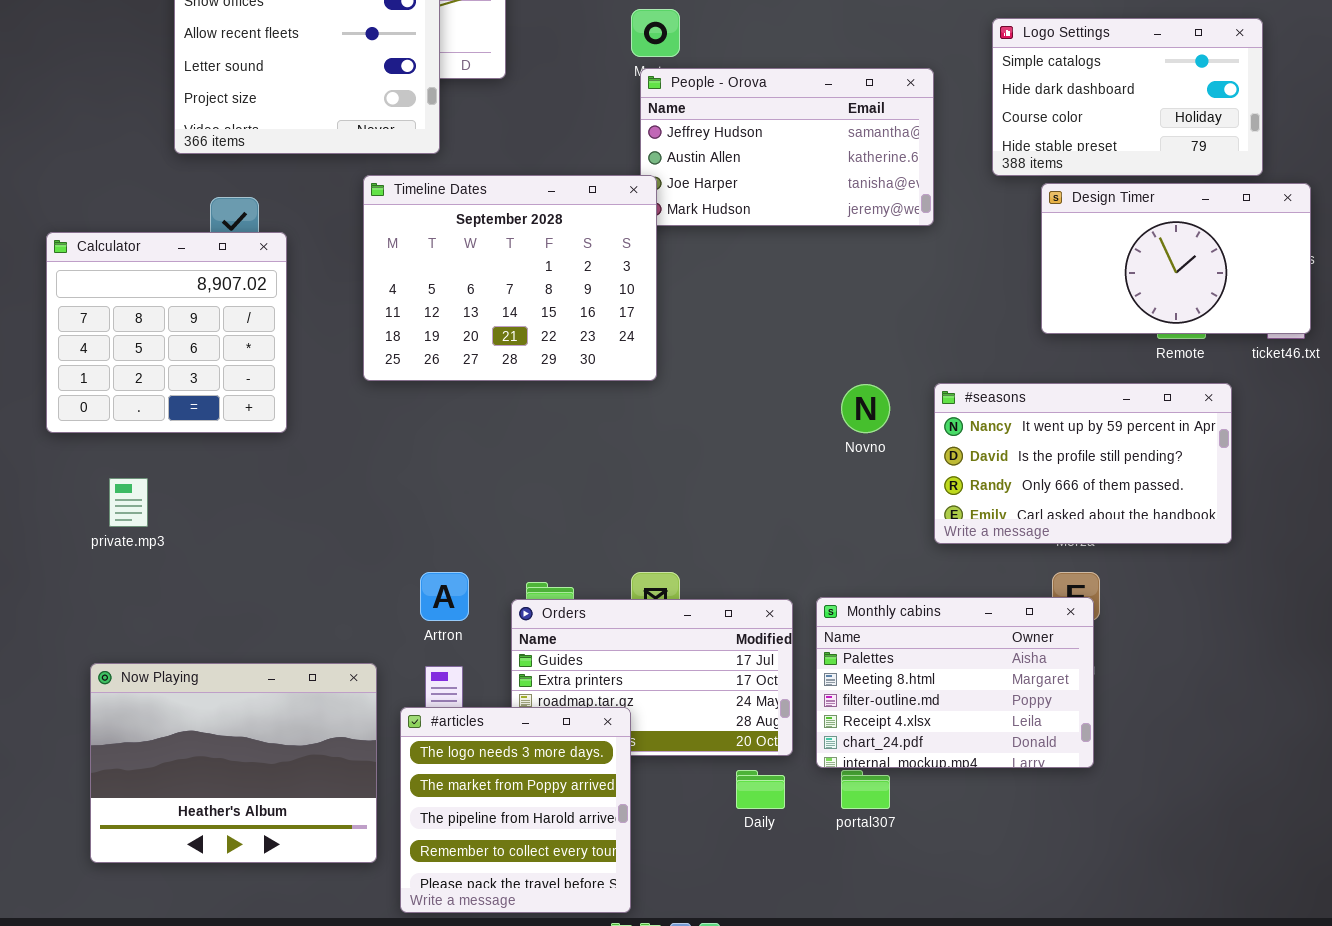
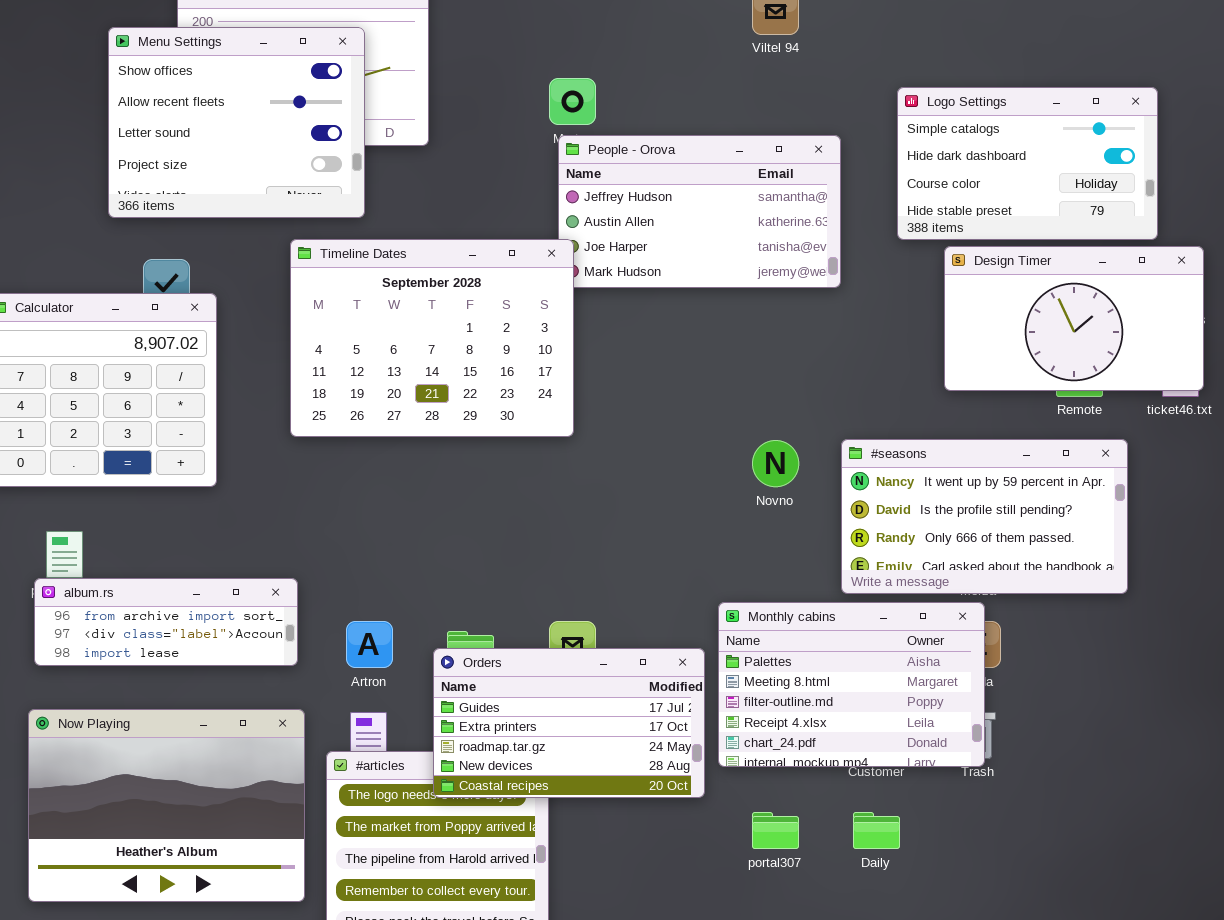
album.rs: none -> [34,578,298,666], opened
Monthly cabins: [816,597,1094,768] -> [718,602,985,767], moved
Orders: [511,599,793,756] -> [433,648,705,798], raised
Daily: [736,770,785,809] -> [853,812,900,849], moved

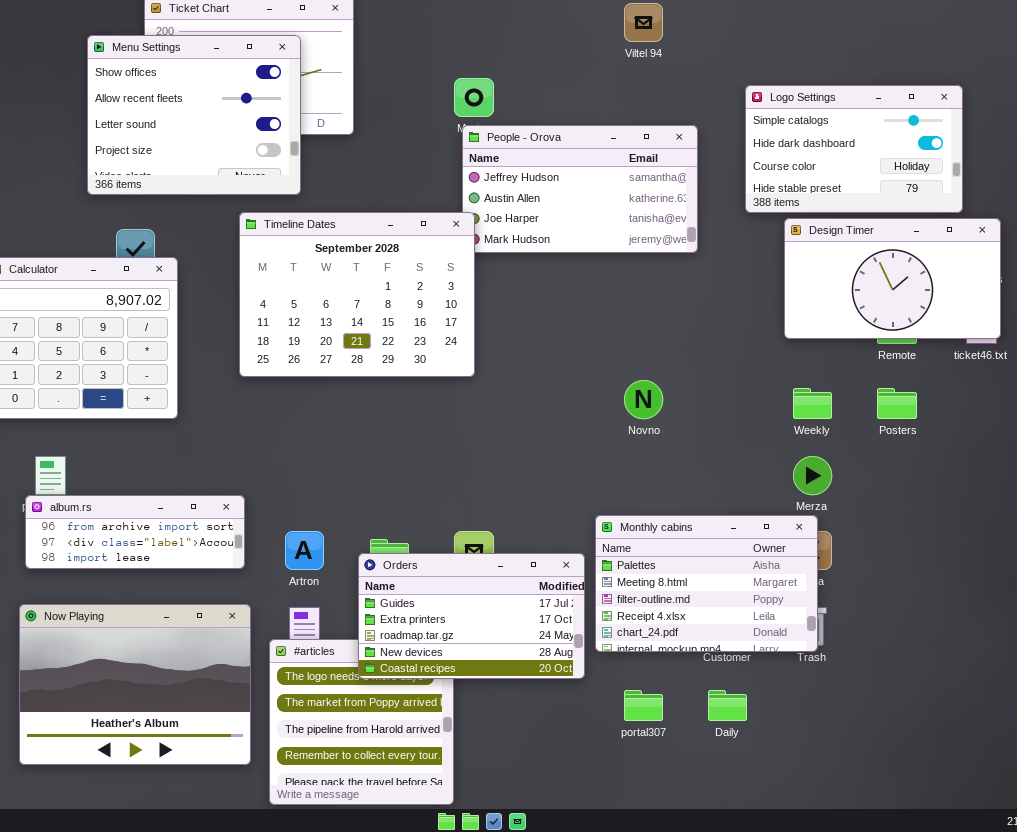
#seasons: [841,439,1128,594] -> none, closed

